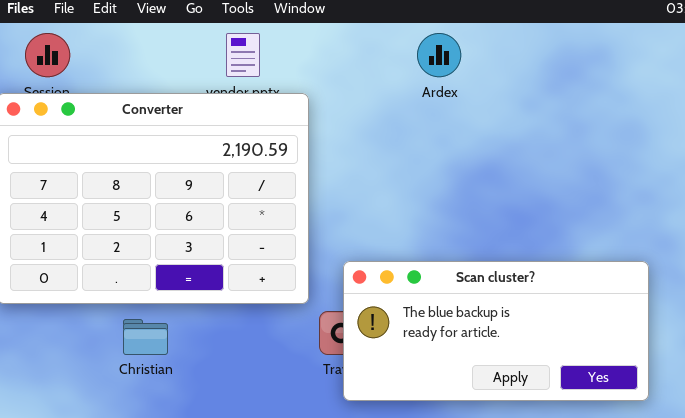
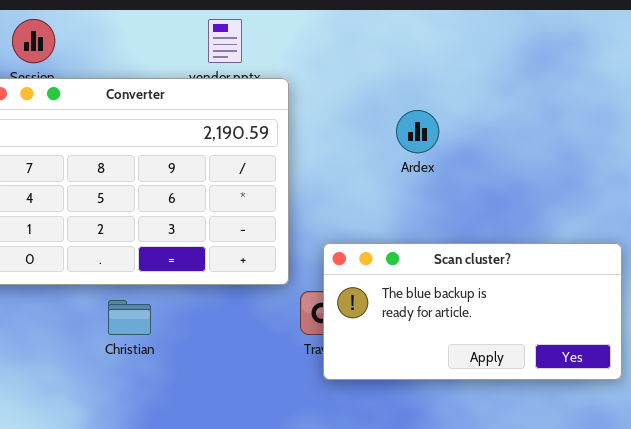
Ardex: [417,33,461,77] -> [396,110,439,153], moved

